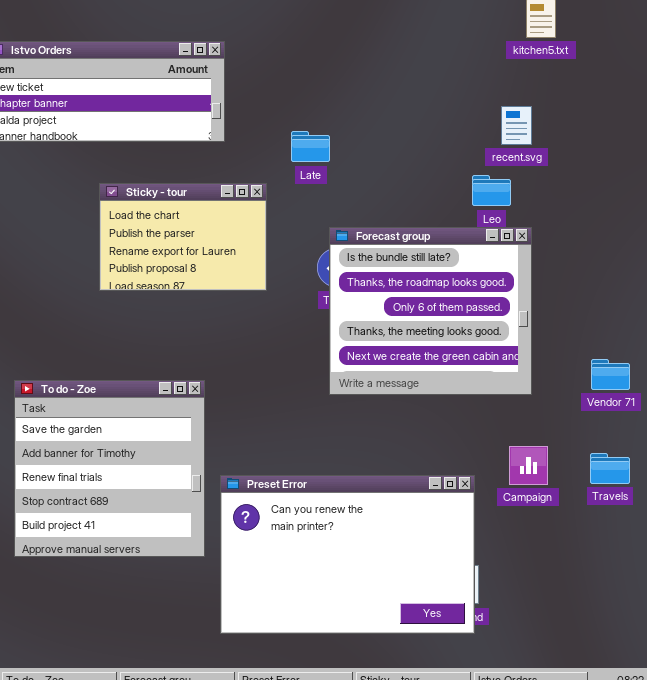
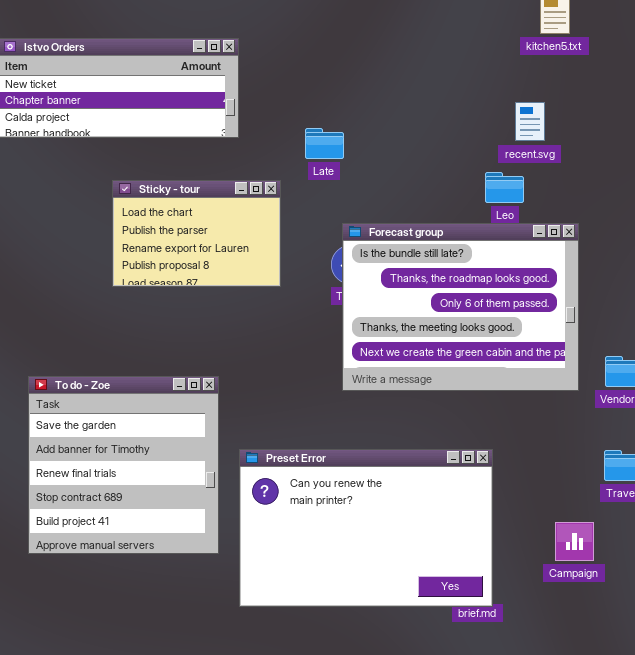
Forecast group: [329,227,532,395] -> [342,223,579,391], resized
Campaign: [509,446,548,485] -> [555,522,594,561], moved
Preset Error: [220,475,475,634] -> [239,449,493,607], moved

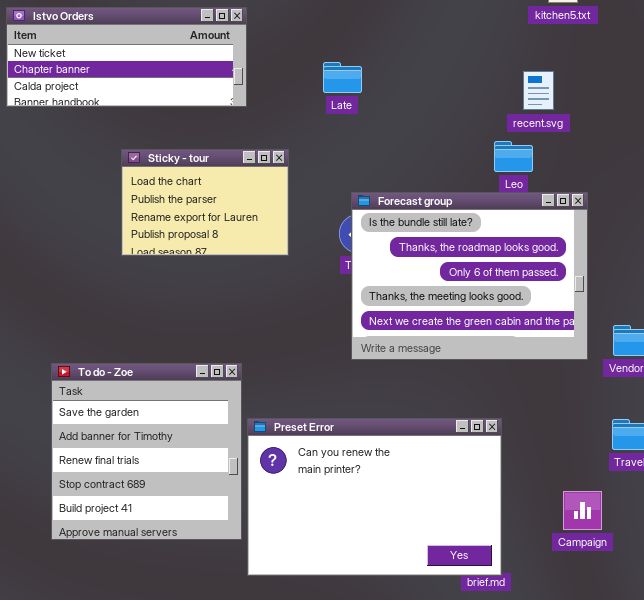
Late: [305,128,344,159] -> [323,62,362,93], moved
To do - Zoe: [28,376,219,554] -> [51,363,242,540], moved

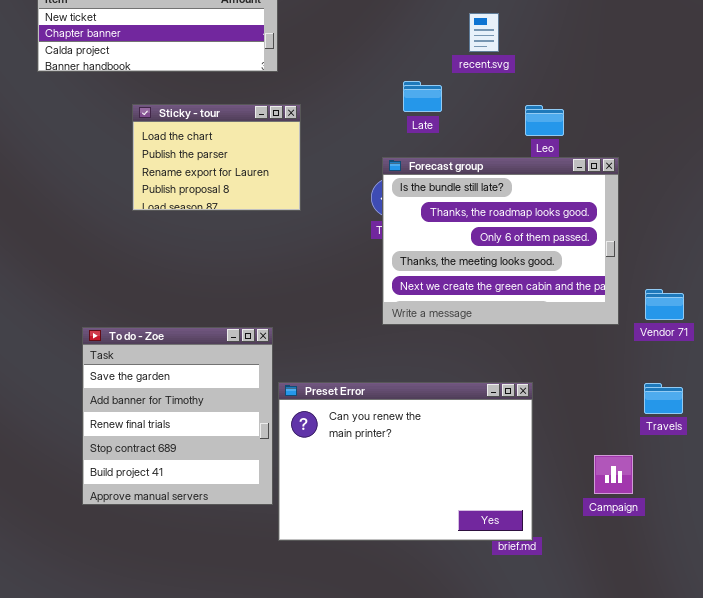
Late: [323,62,362,93] -> [403,81,442,112], moved
recent.svg: [523,71,554,110] -> [469,13,499,52], moved
Sticky - tour: [121,149,289,256] -> [132,104,301,211], moved

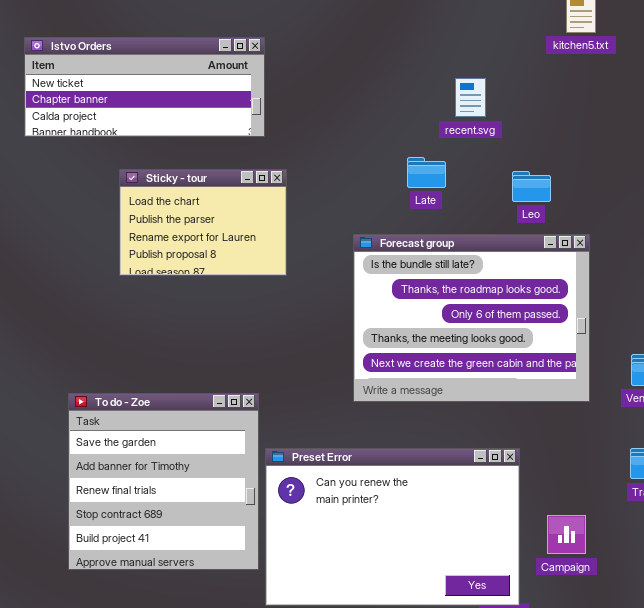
Late: [403,81,442,112] -> [407,157,446,188], moved
Forecast group: [382,157,619,325] -> [353,234,590,402], moved
Campaign: [594,455,633,494] -> [547,515,586,554], moved

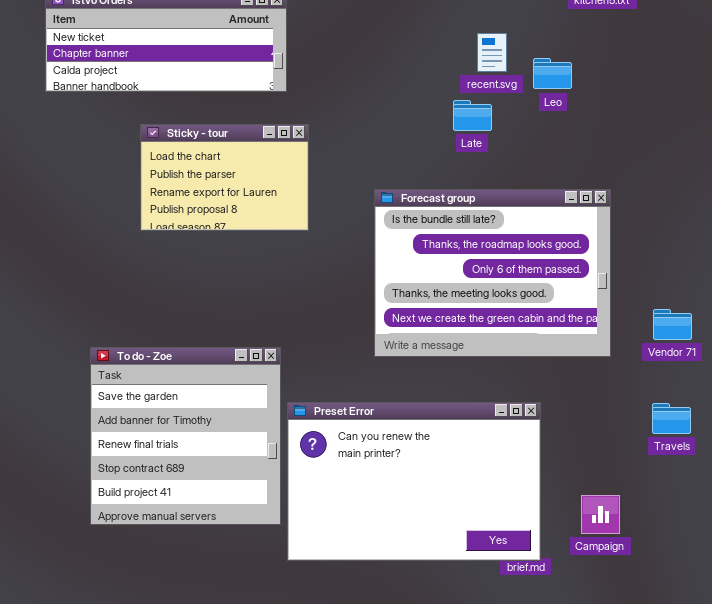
Late: [407,157,446,188] -> [453,100,492,131], moved
Leo: [512,171,551,202] -> [533,58,572,89], moved
Campaign: [547,515,586,554] -> [581,495,620,534], moved

